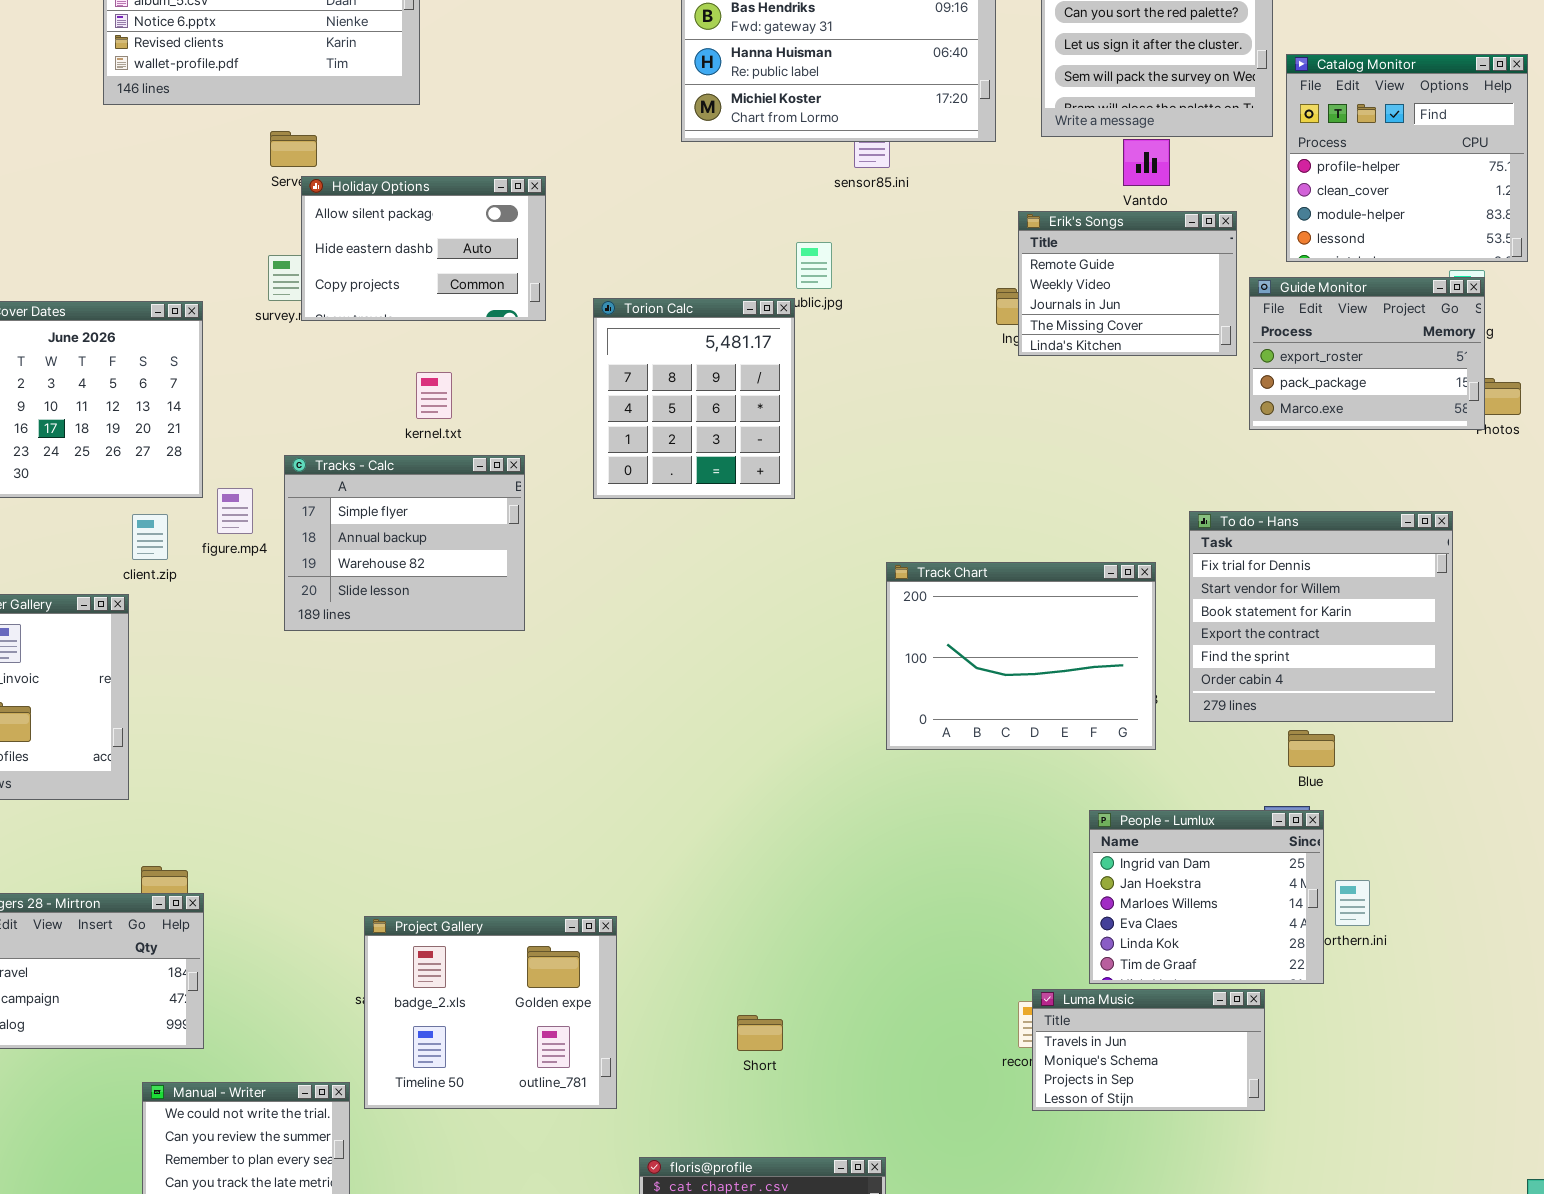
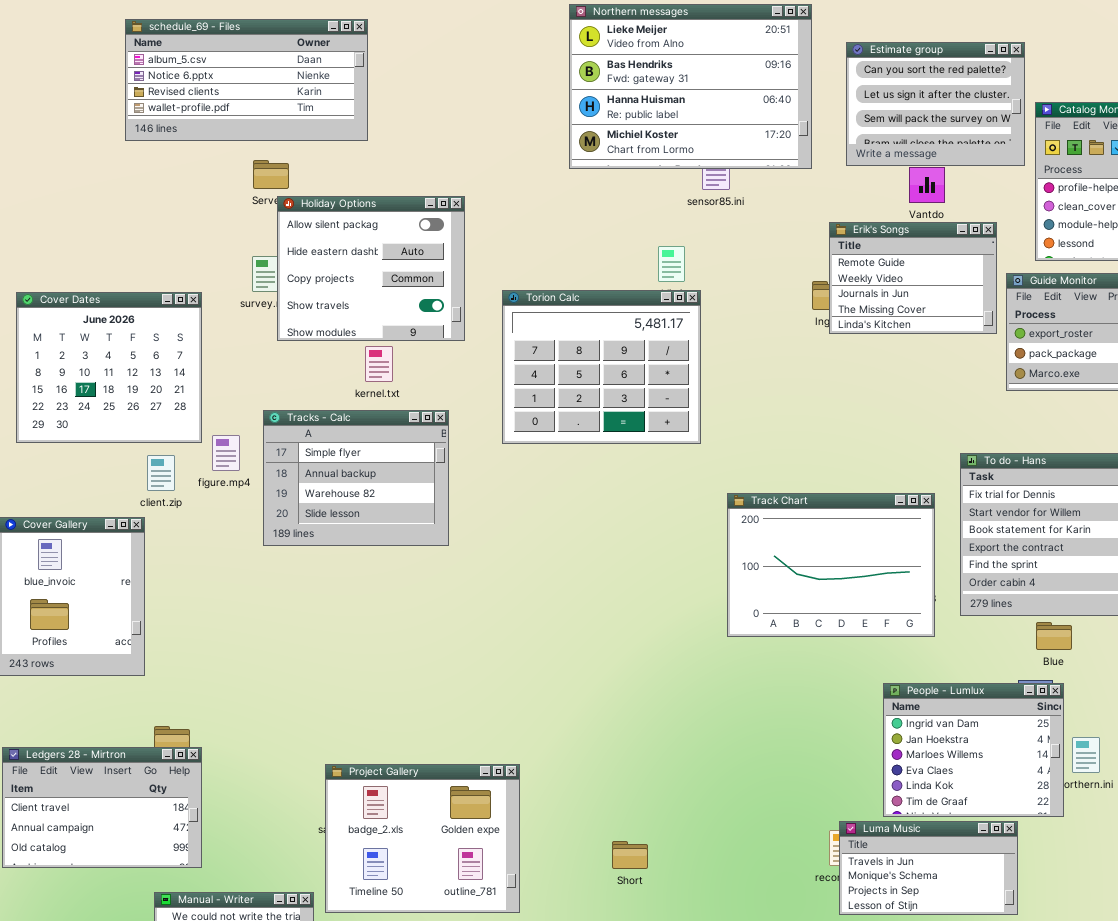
Holiday Options: [301,176,546,321] -> [277,196,465,341], resized
Torion Calc: [593,298,795,499] -> [502,290,701,444], resized

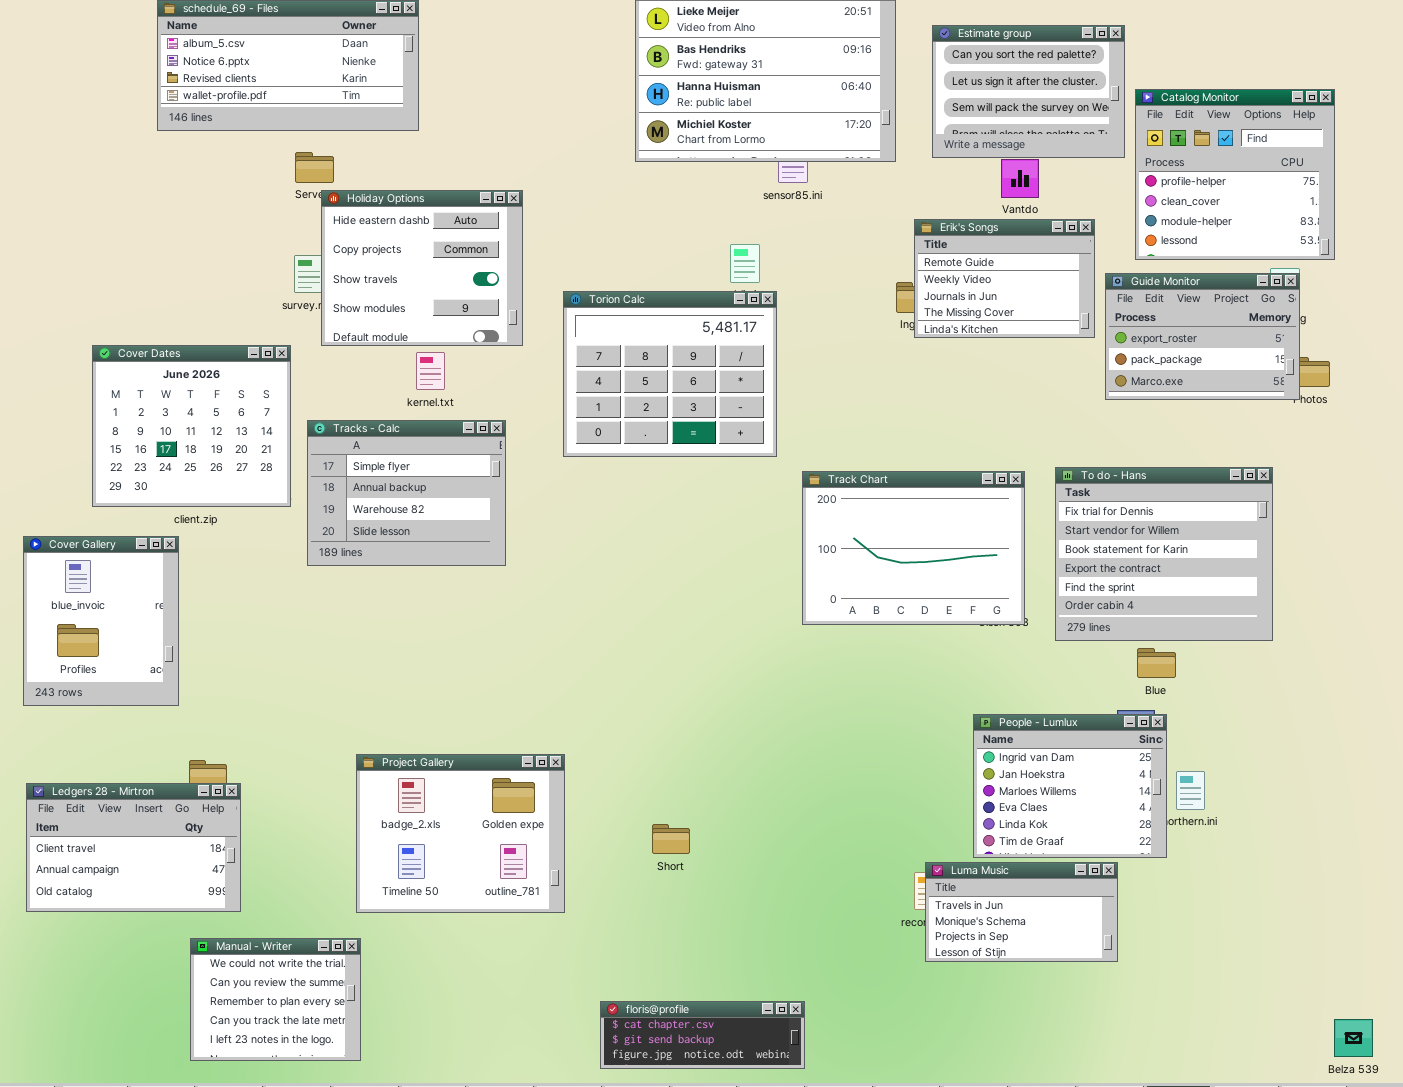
Holiday Options: [277,196,465,341] -> [321,190,523,346], scrolled down 1 row
Cover Dates: [16,292,202,443] -> [92,345,291,507], moved
Track Chart: [727,493,935,637] -> [802,471,1025,625], moved
Project Gallery: [325,764,520,913] -> [356,754,565,913], moved
Short: [612,841,648,869] -> [652,824,690,854], moved

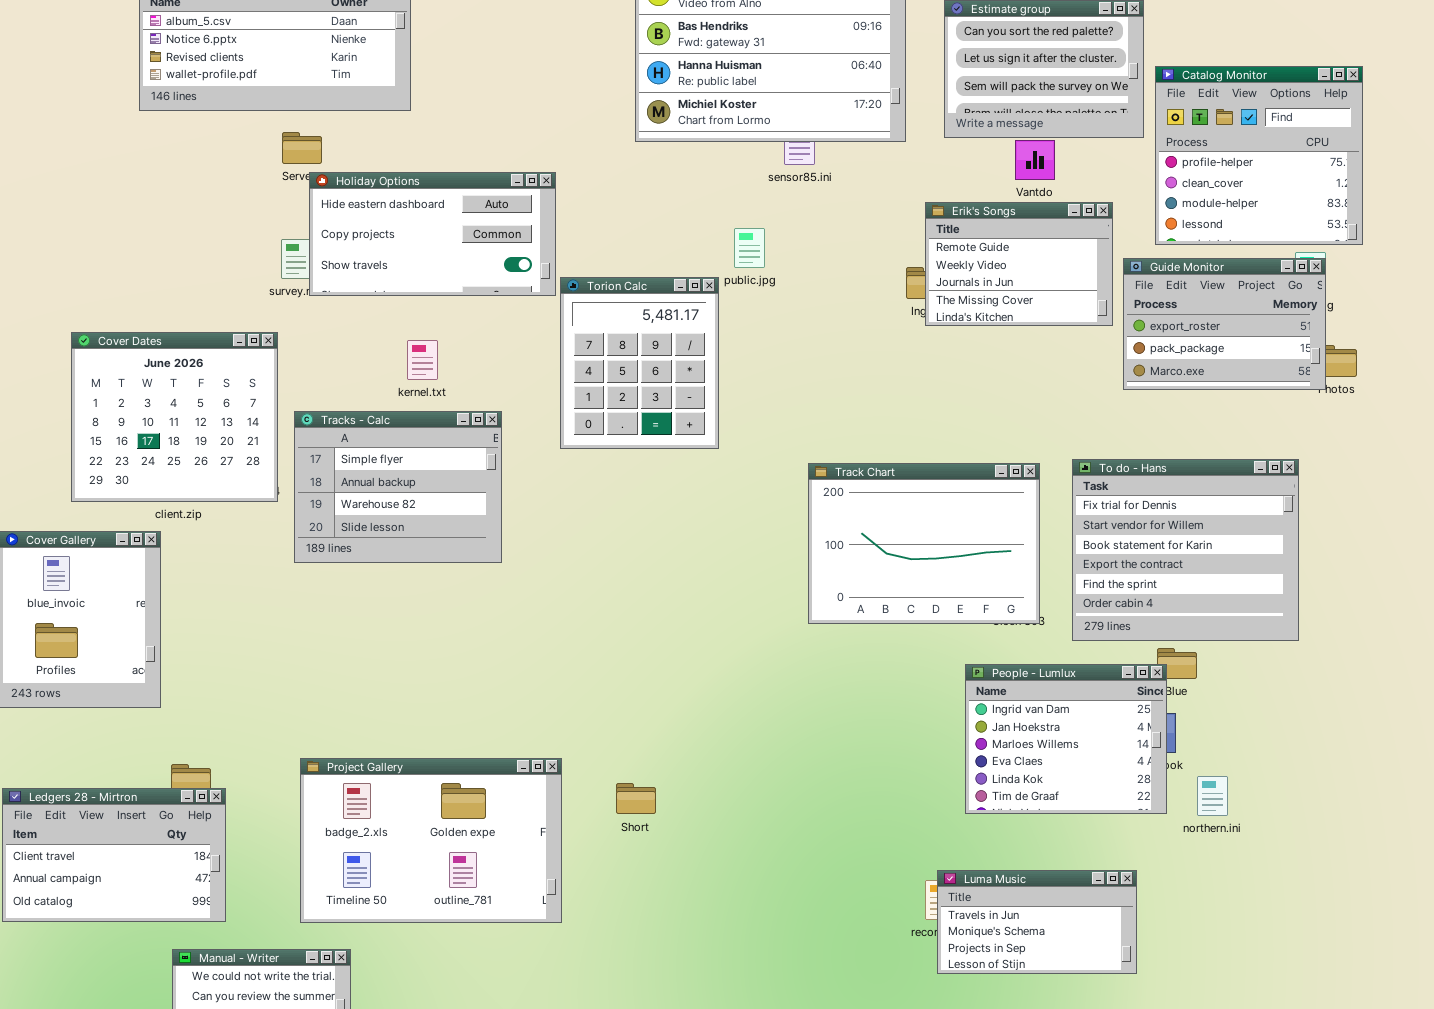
Holiday Options: [321,190,523,346] -> [309,172,556,296], resized
Torion Calc: [563,291,777,457] -> [560,277,719,449], resized
People - Lumlux: [973,714,1167,858] -> [965,664,1167,814], moved
Project Gallery: [356,754,565,913] -> [300,758,562,923], resized
Short: [652,824,690,854] -> [616,783,656,814], moved

